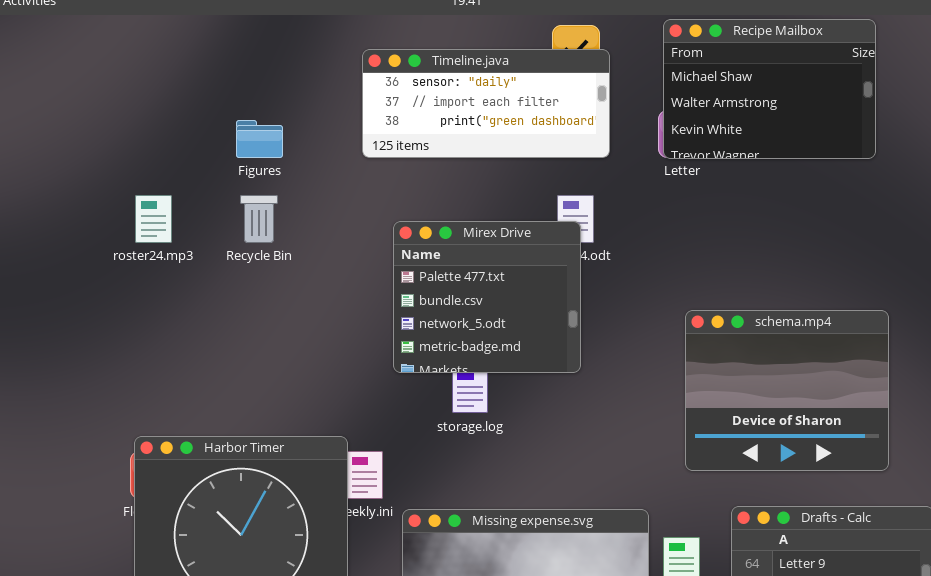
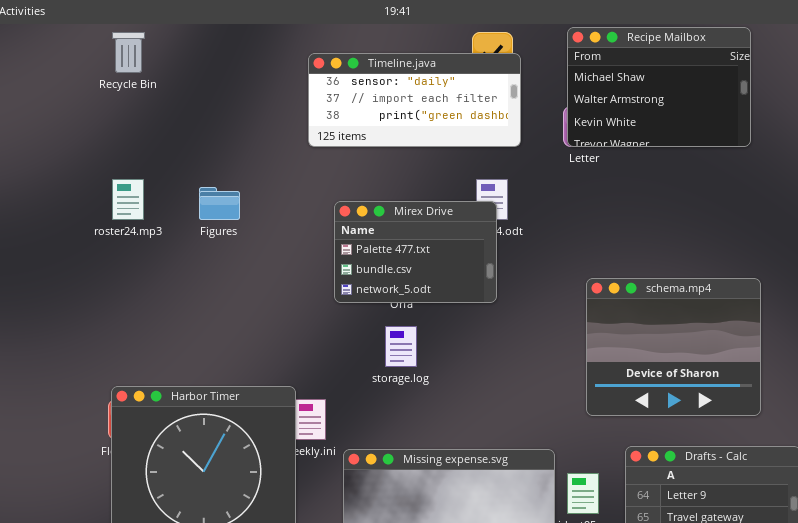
Figures: [236,120,283,158] -> [199,187,240,220], moved
Recycle Bin: [240,195,278,243] -> [112,32,145,73], moved
Mirex Drive: [393,221,581,373] -> [334,201,497,303], resized

